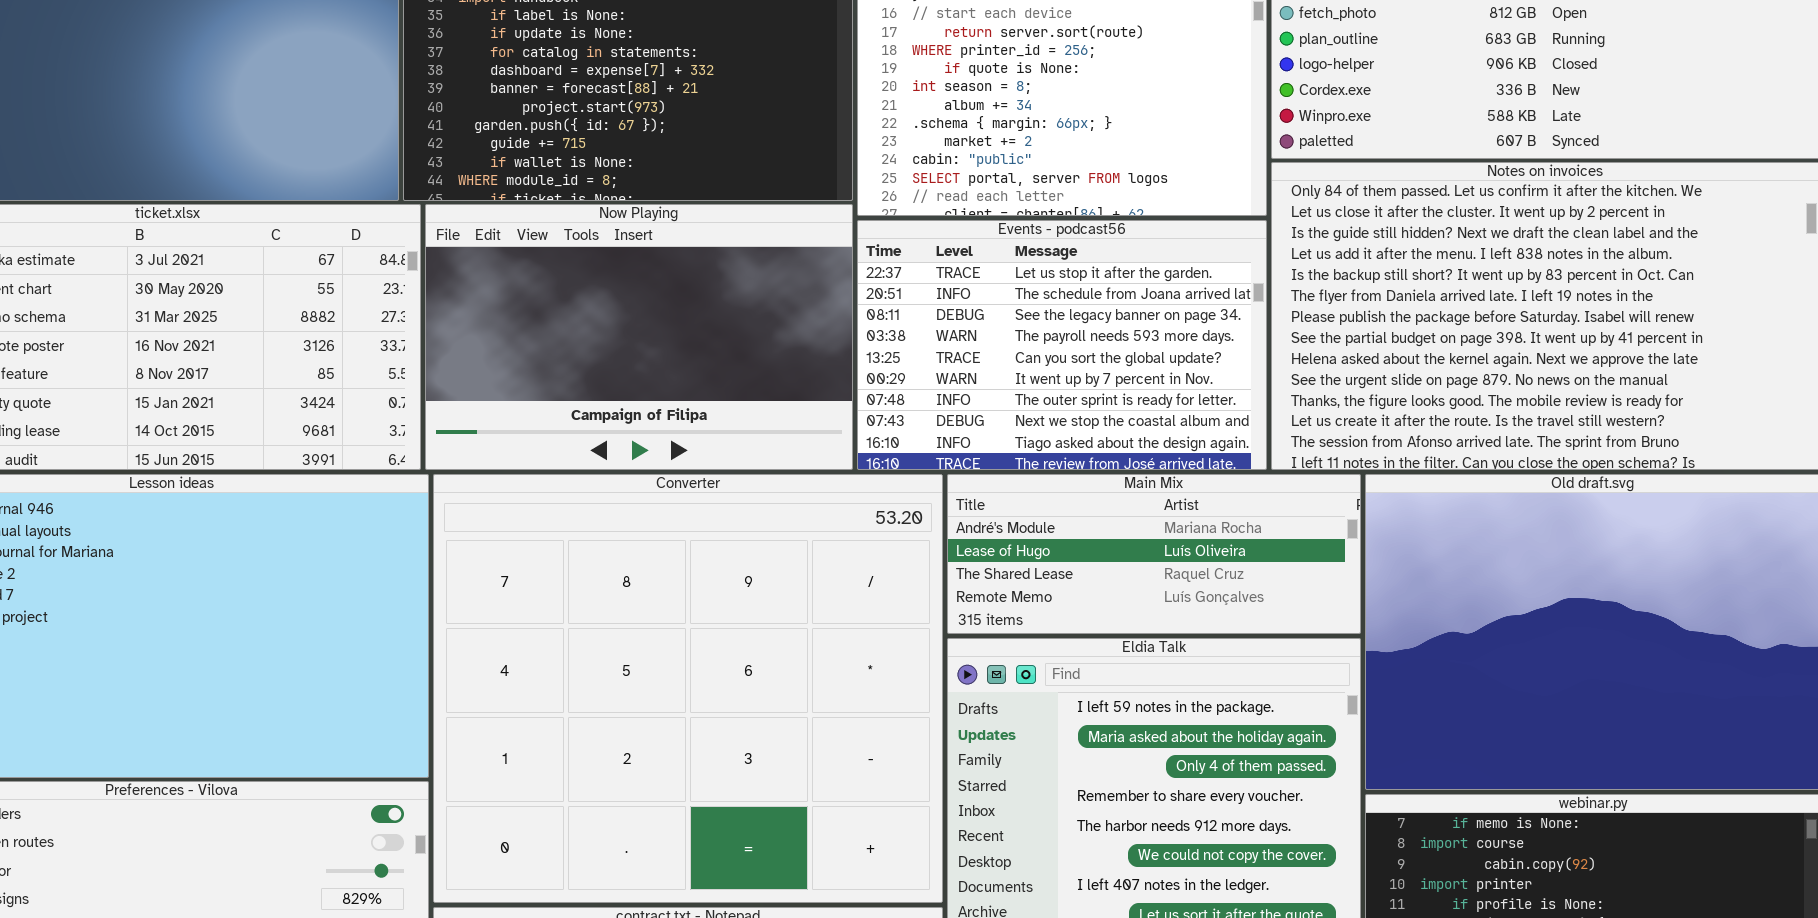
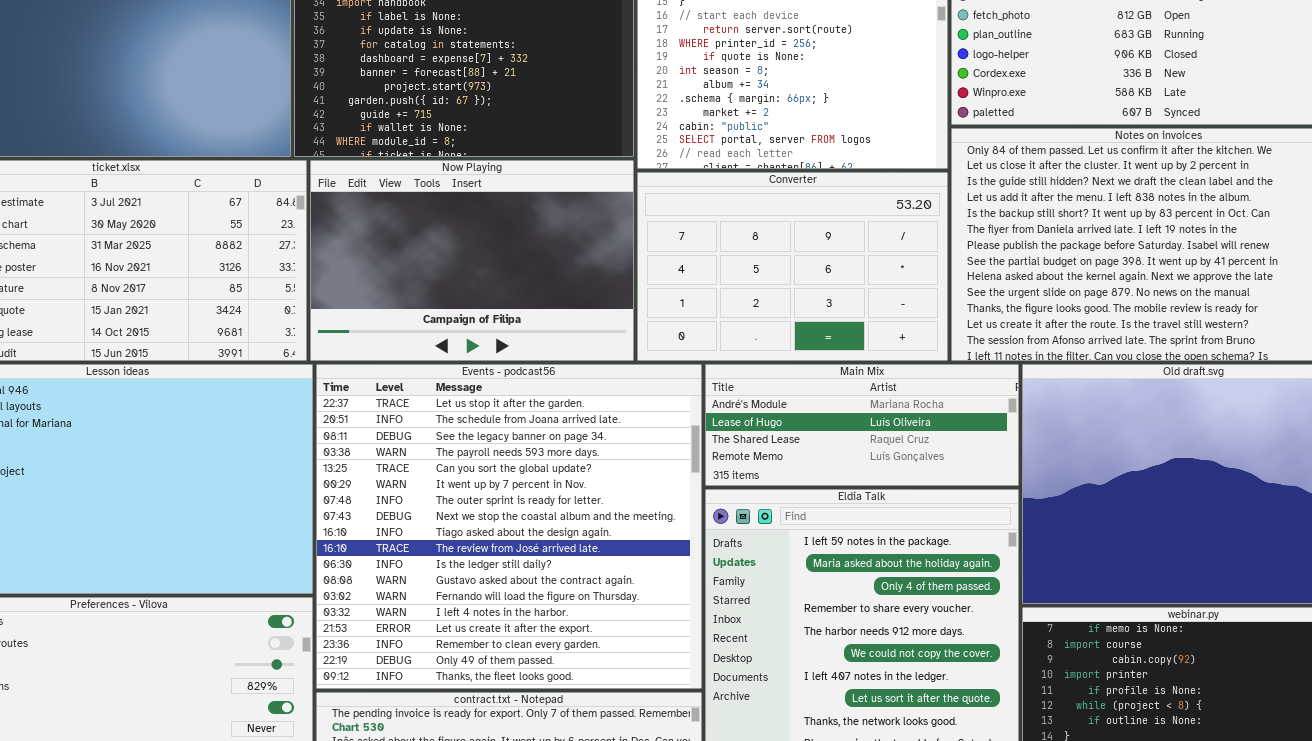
Events - podcast56: [857,220,1267,470] -> [316,364,702,689], moved, resized
Converter: [433,474,943,903] -> [637,172,948,361], moved, resized

